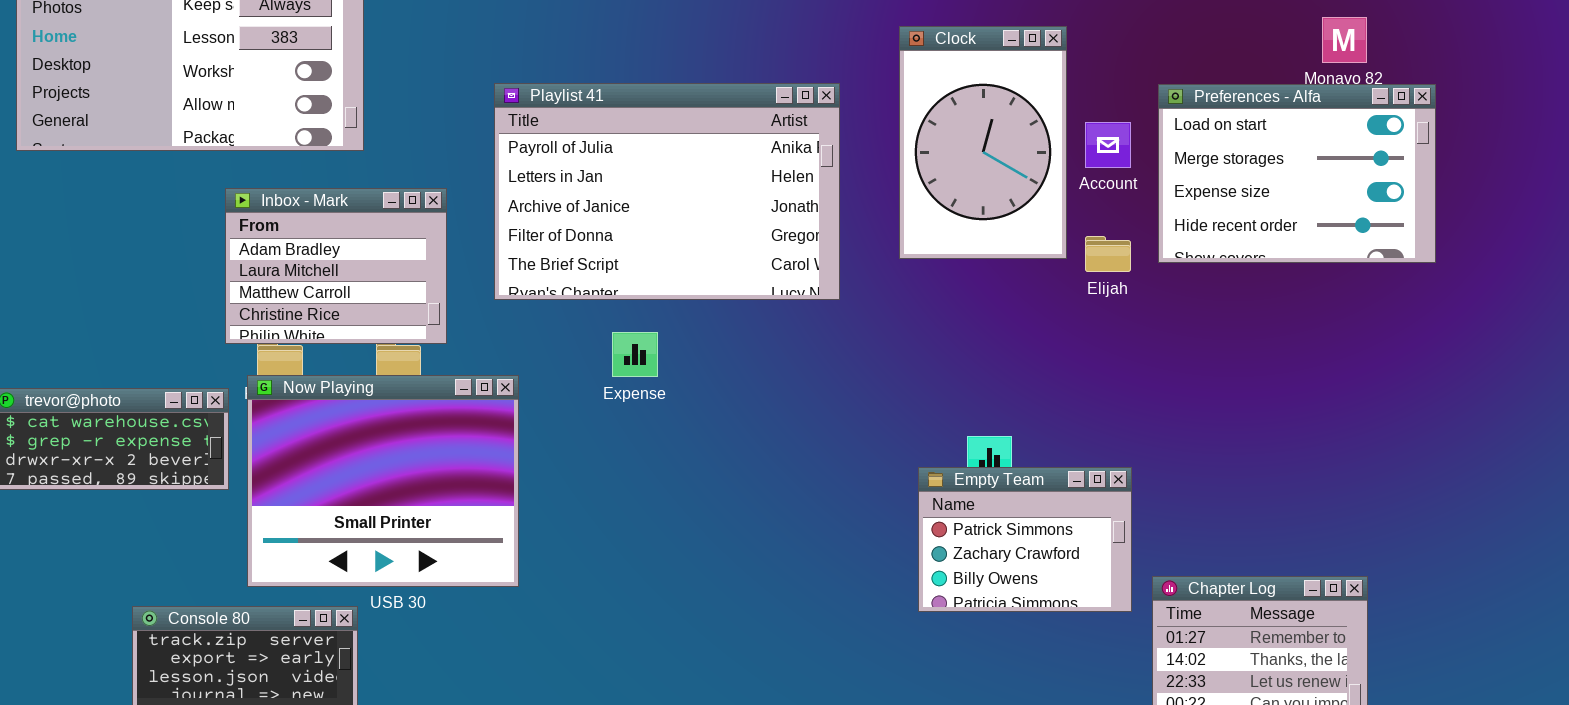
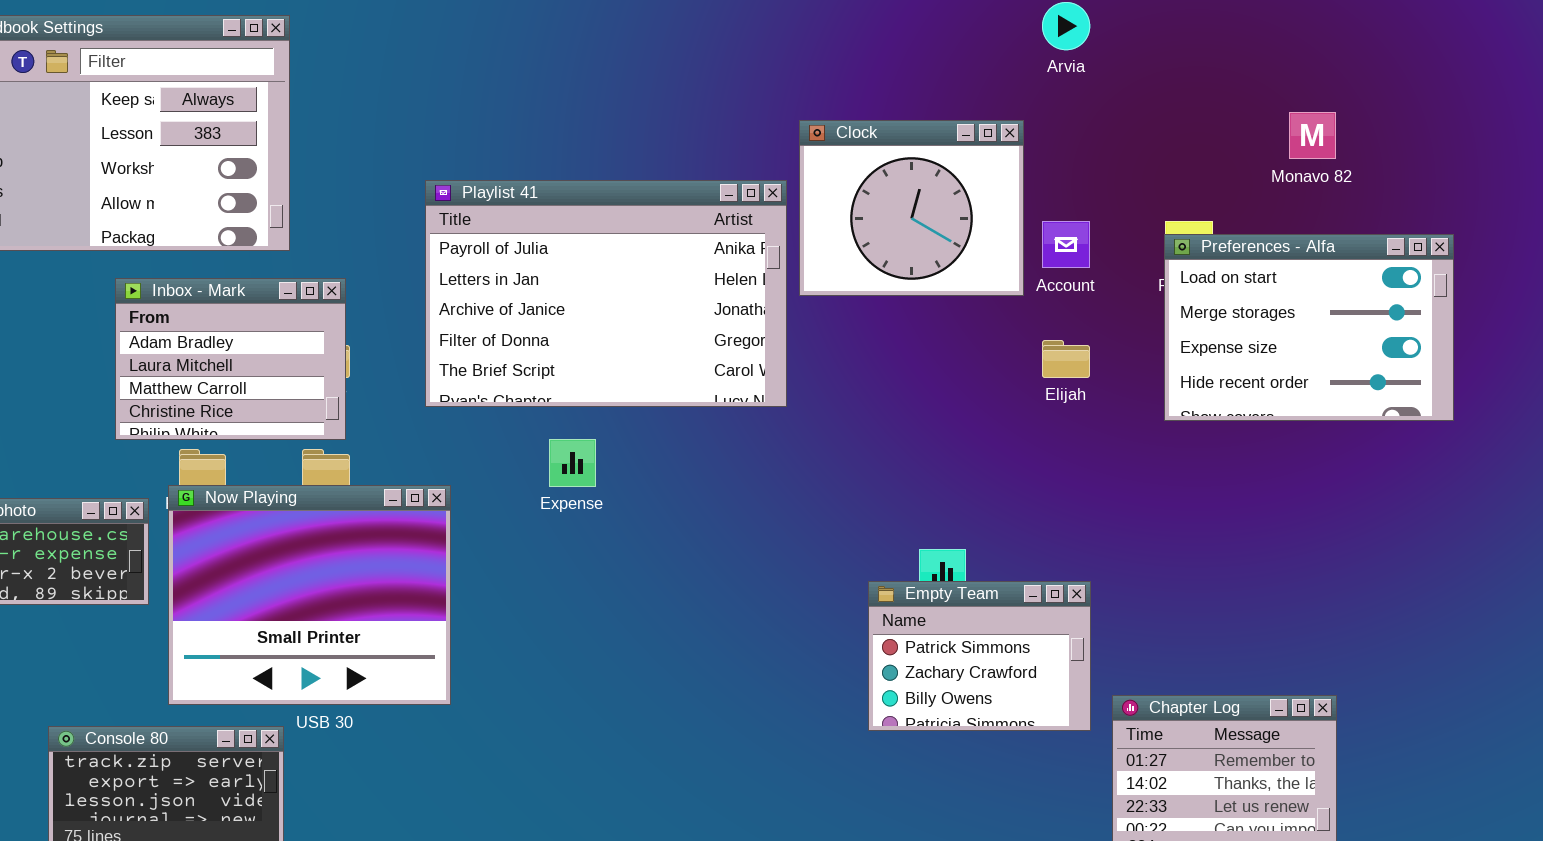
Clock: [899,26,1067,259] -> [799,120,1024,296], resized
Preferences - Alfa: [1158,84,1436,263] -> [1164,234,1454,421], moved
Inbox - Mark: [225,188,447,344] -> [115,278,346,440], moved

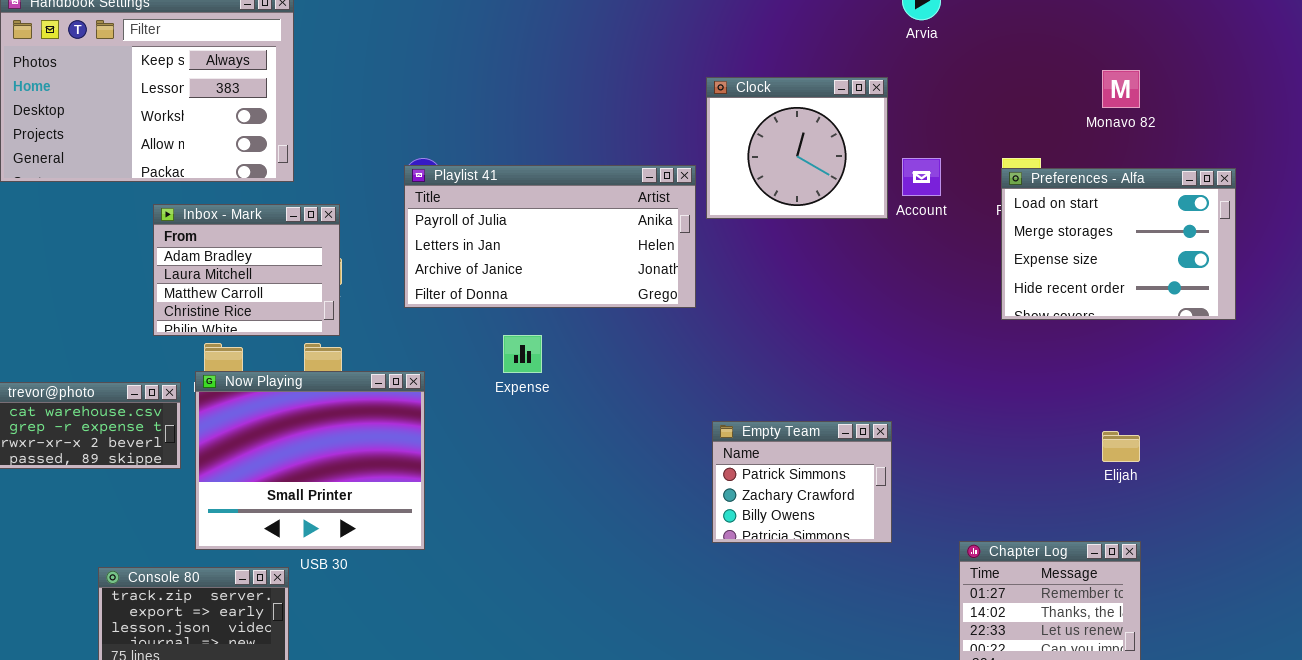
Playlist 41: [425,180,787,407] -> [404,165,696,308], resized
Elijah: [1042,340,1090,378] -> [1102,431,1140,462], moved
Empty Team: [868,581,1091,731] -> [712,421,892,543], moved

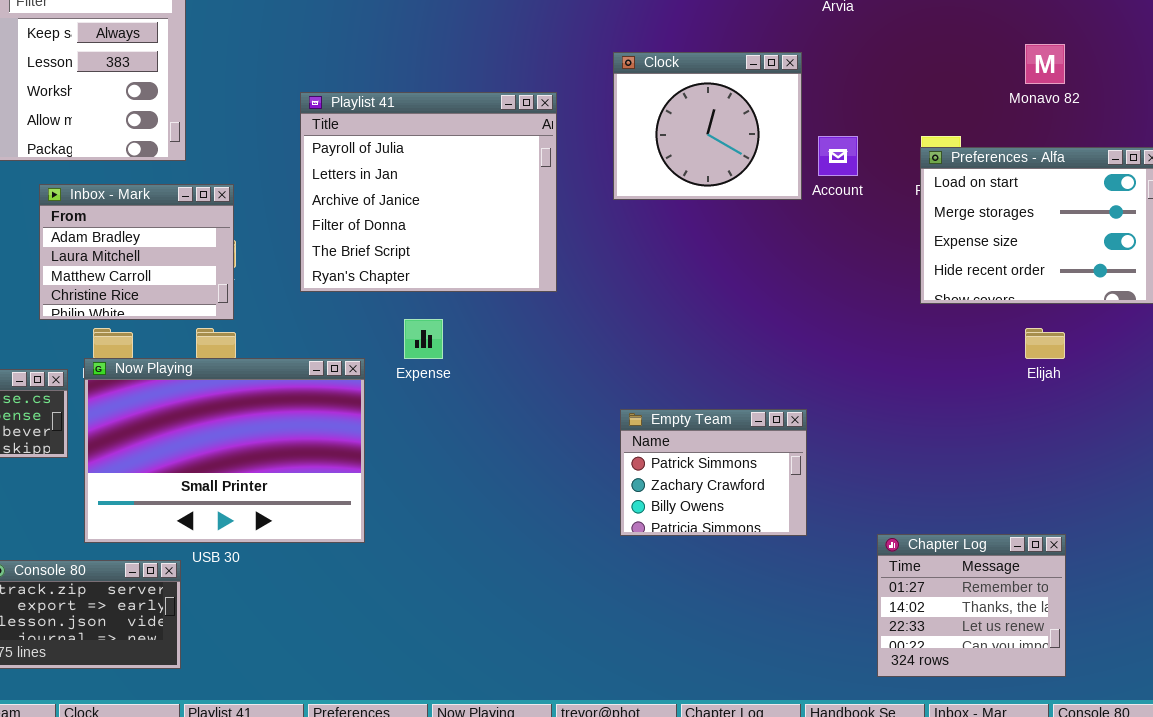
Playlist 41: [404,165,696,308] -> [300,92,557,292], resized
Now Playing: [195,371,425,550] -> [84,358,365,543], resized
Elijah: [1102,431,1140,462] -> [1025,328,1065,359], moved

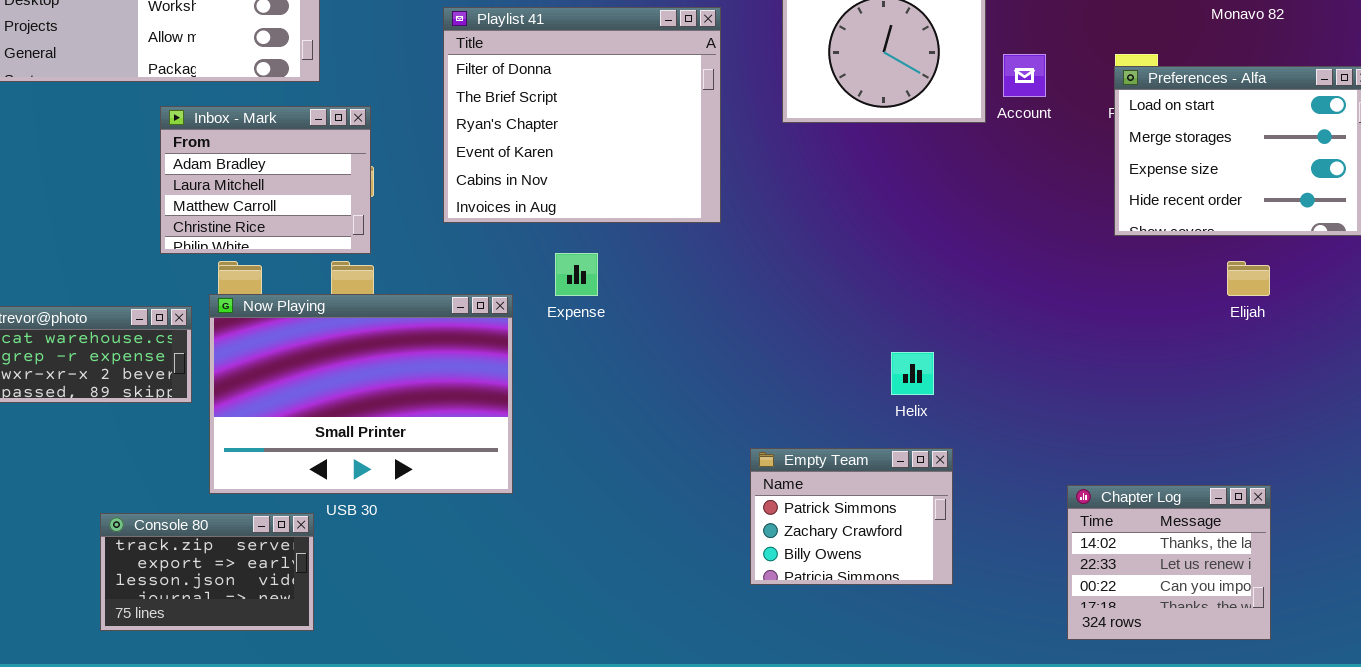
Playlist 41: [300,92,557,292] -> [443,7,721,223], scrolled down 3 rows
Empty Team: [620,409,807,536] -> [750,448,953,585], moved
Chapter Log: [877,534,1066,677] -> [1067,485,1271,640], scrolled down 1 row

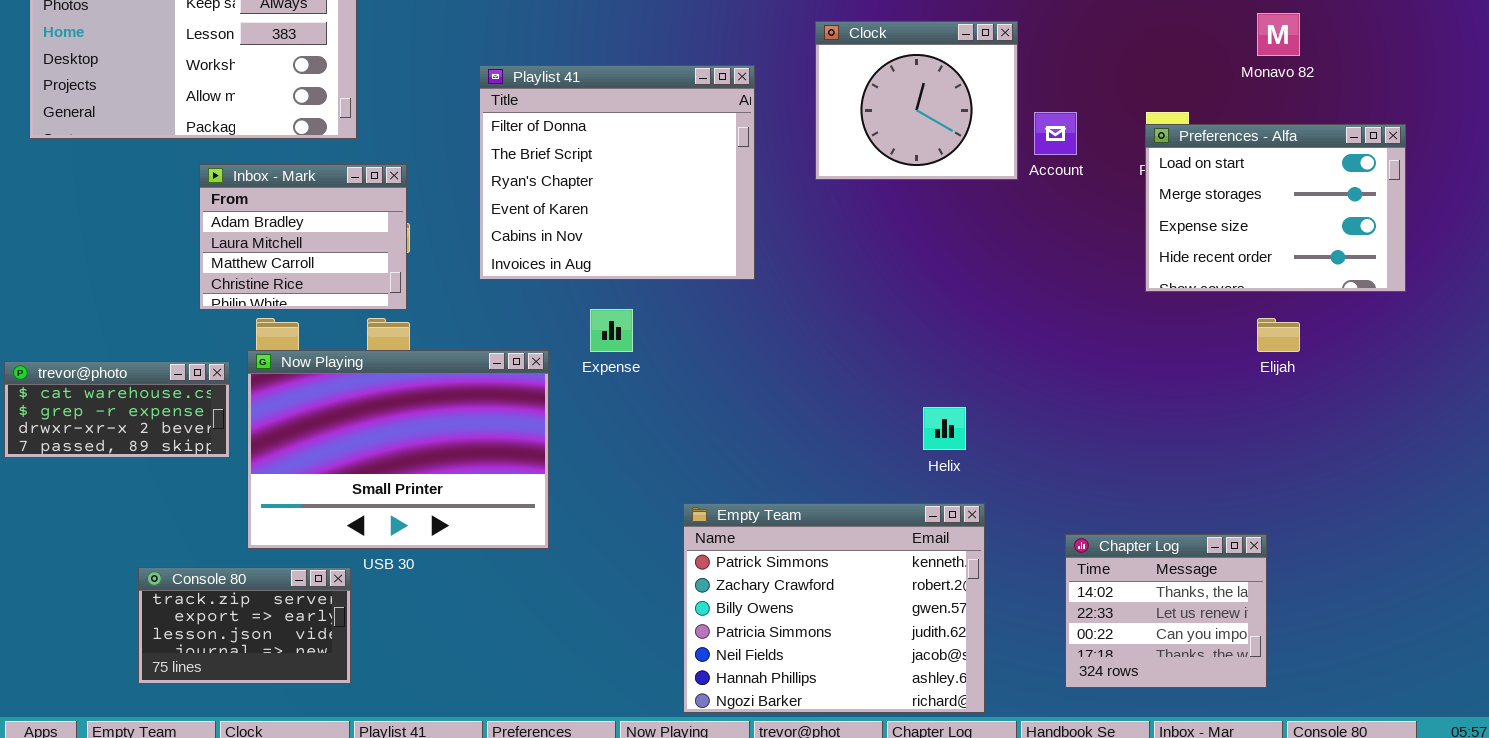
Empty Team: [750,448,953,585] -> [683,503,985,713], resized
Chapter Log: [1067,485,1271,640] -> [1065,534,1267,688], moved

